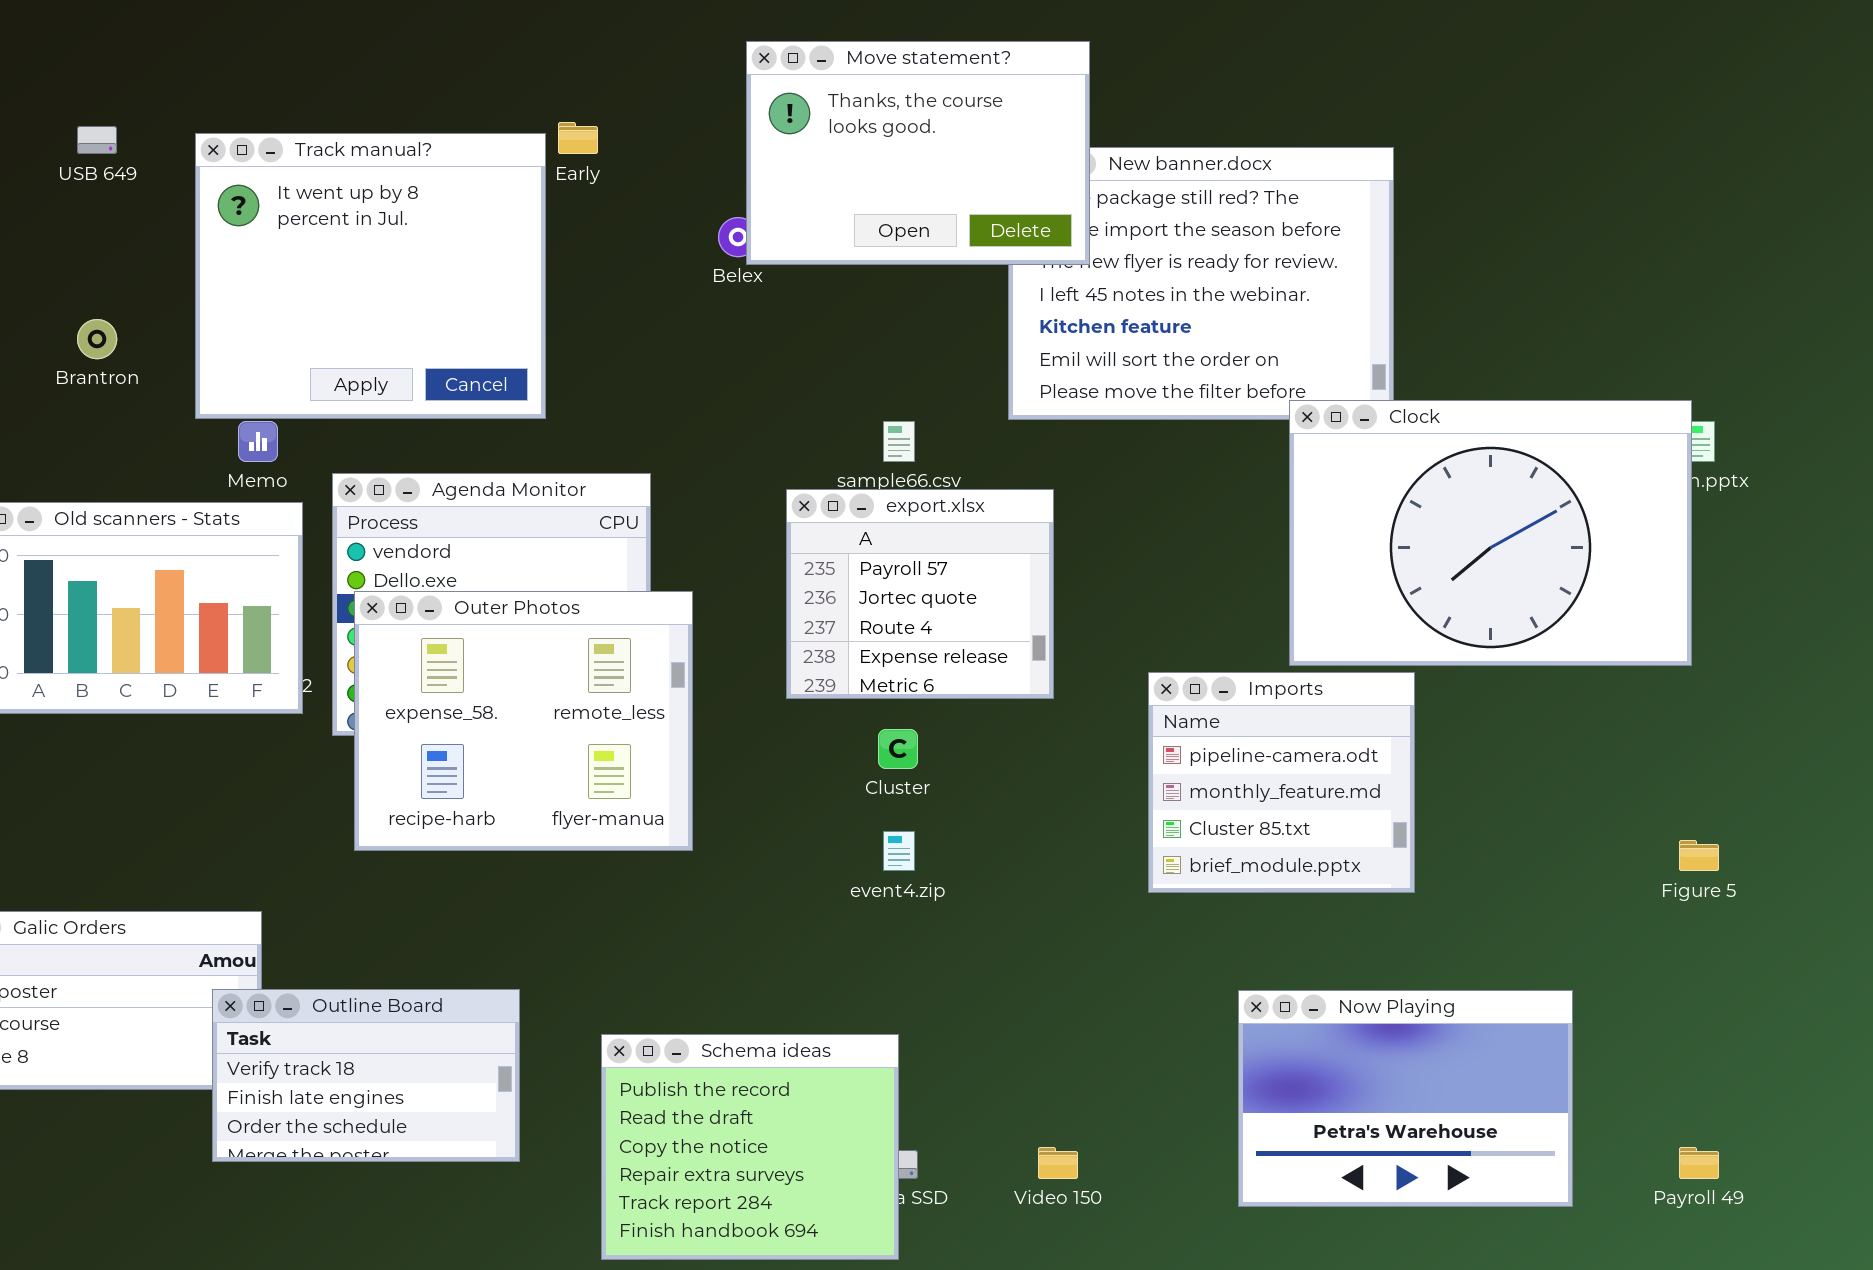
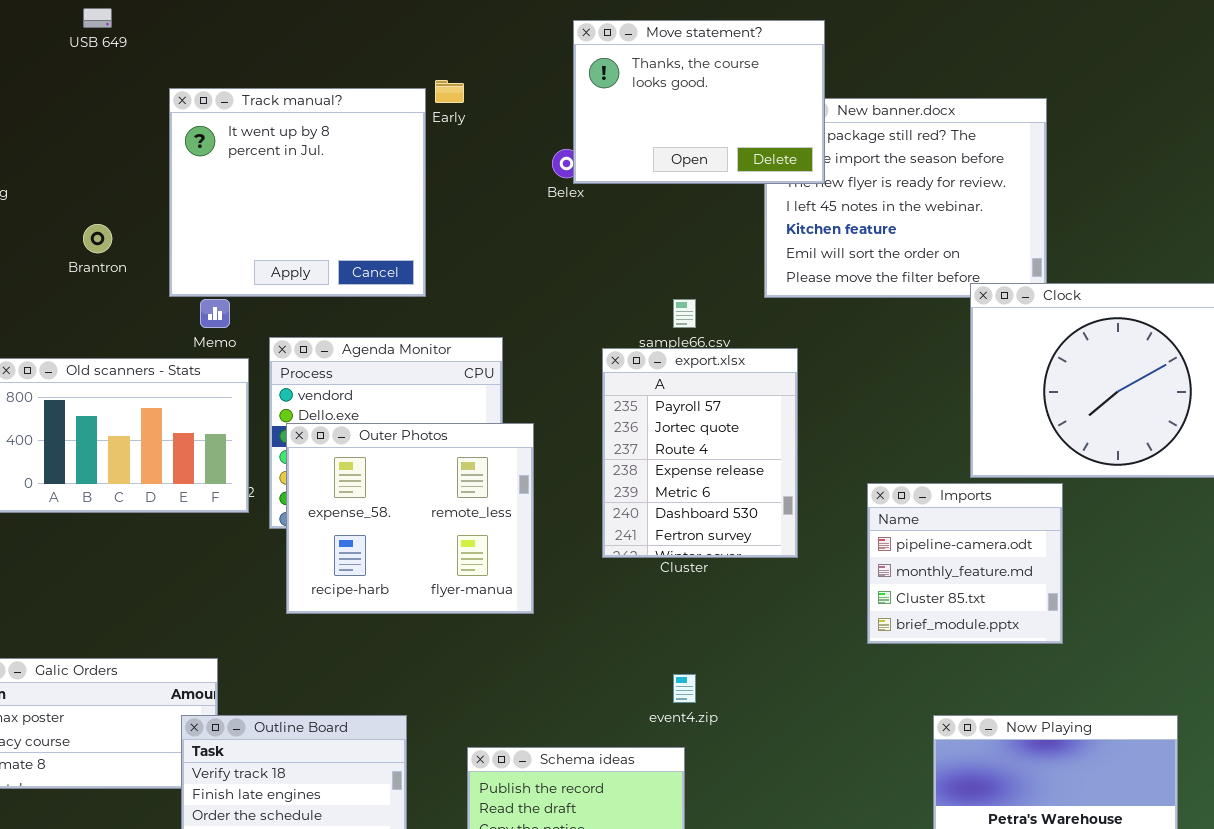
USB 649: [77,126,117,154] -> [83,8,112,28], moved
export.xlsx: [786,489,1054,699] -> [602,348,798,558], resized
event4.zip: [883,831,915,871] -> [673,674,696,703], moved

